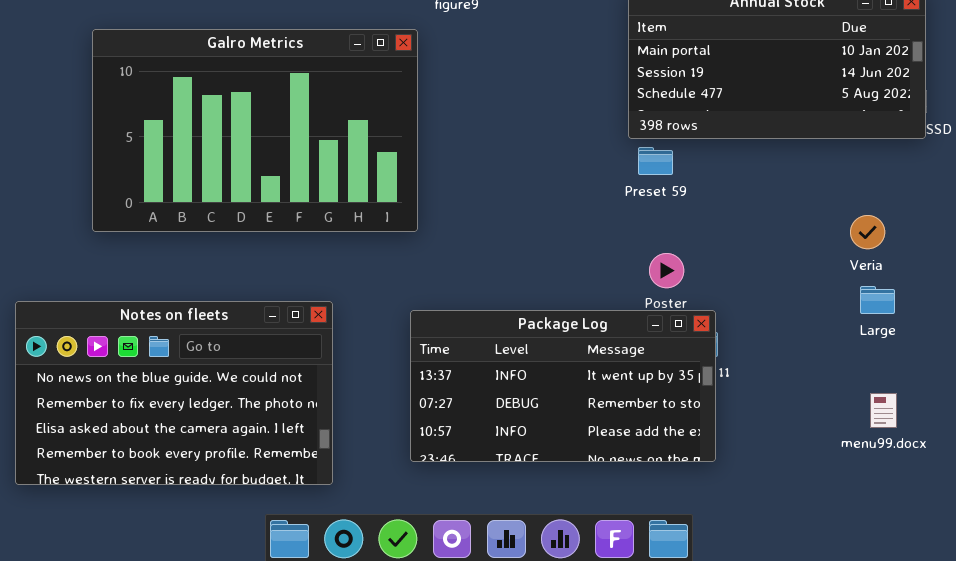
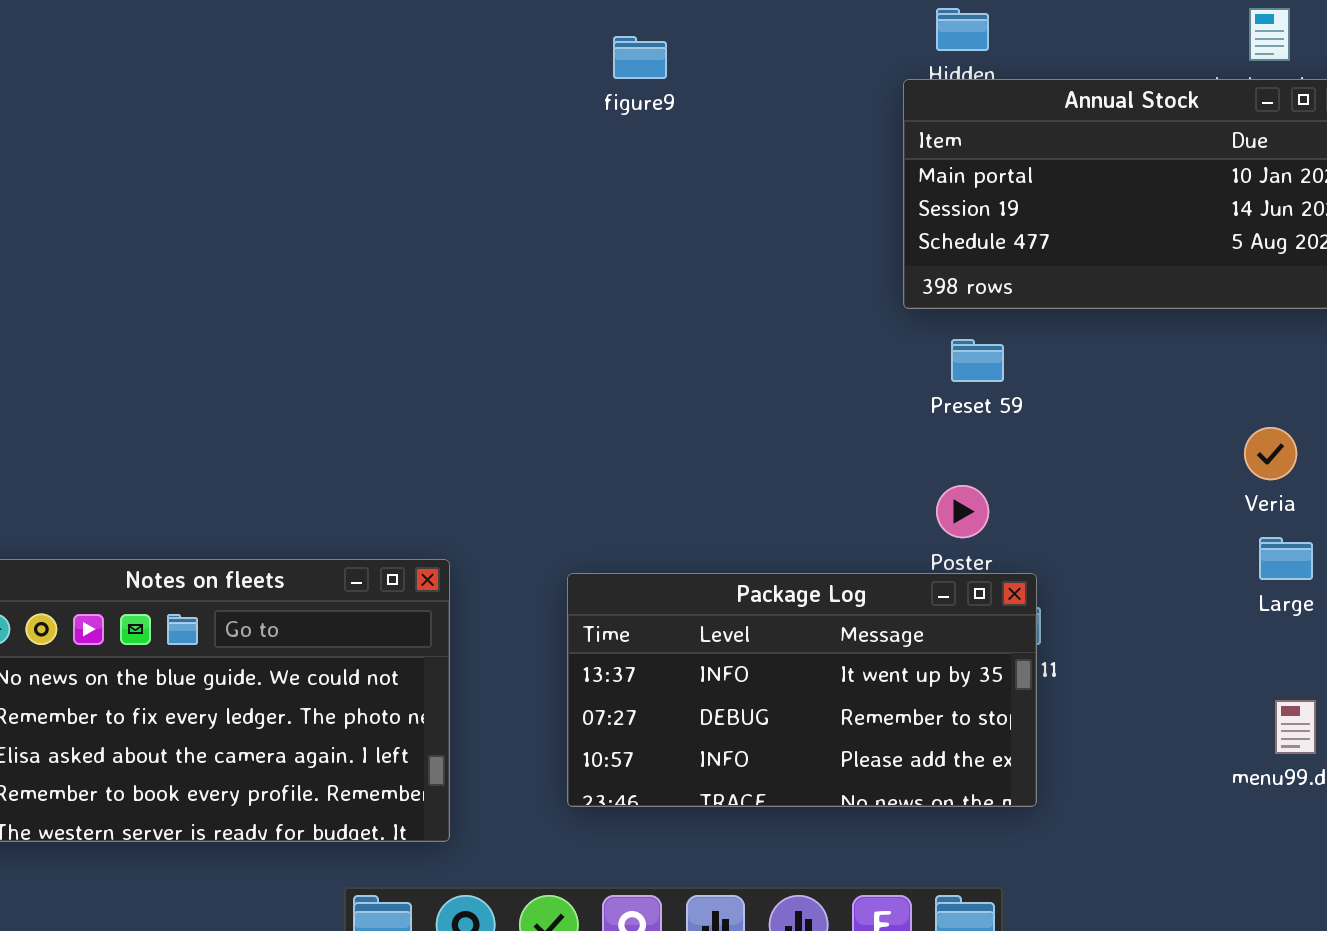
Galro Metrics: [92,29,418,232] -> none, closed
Preset 59: [638,147,673,175] -> [951,339,1004,382], moved

